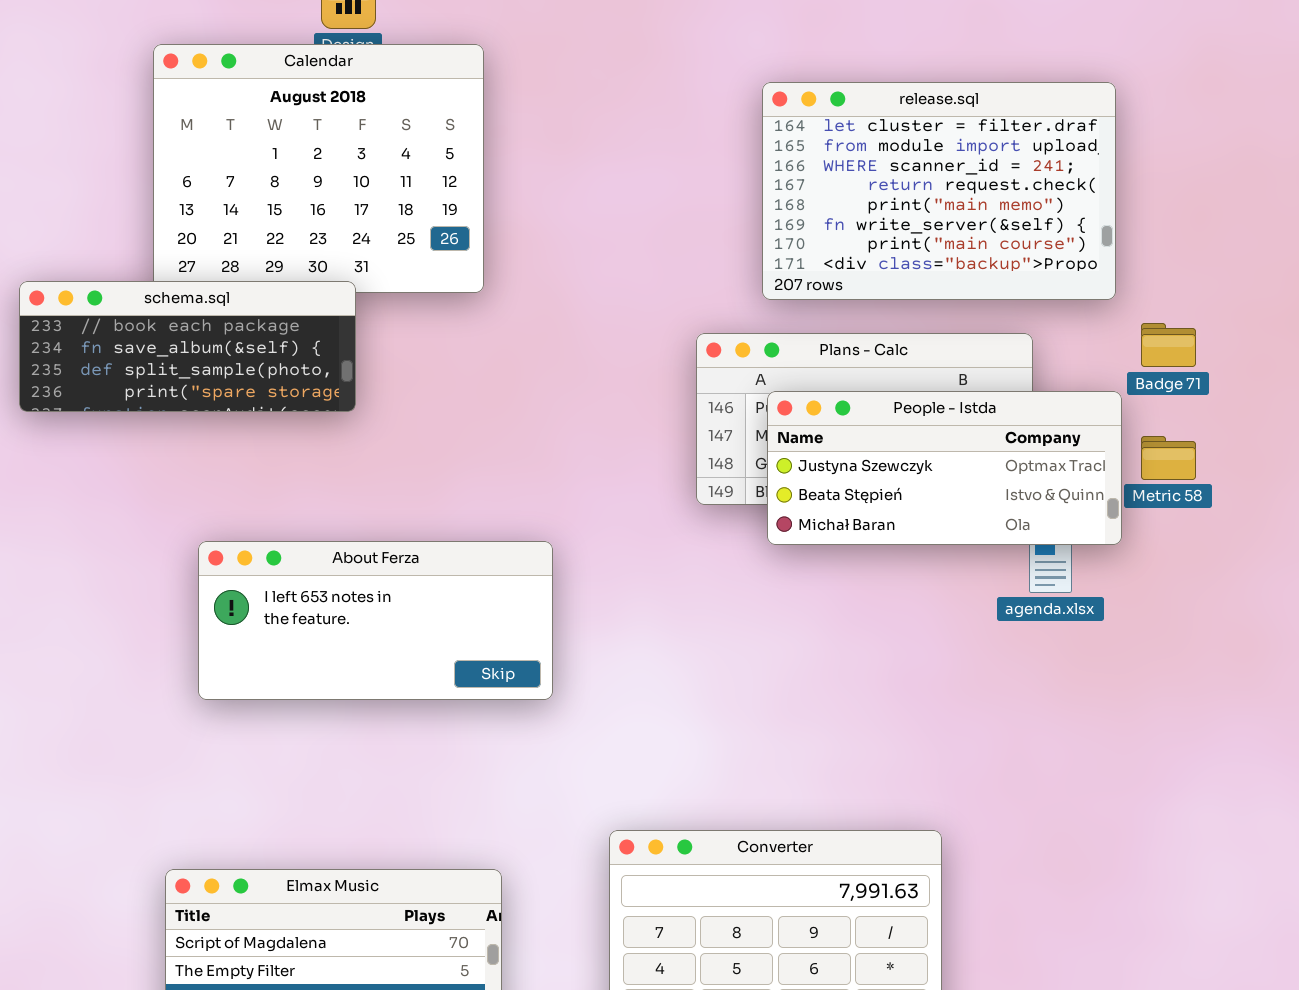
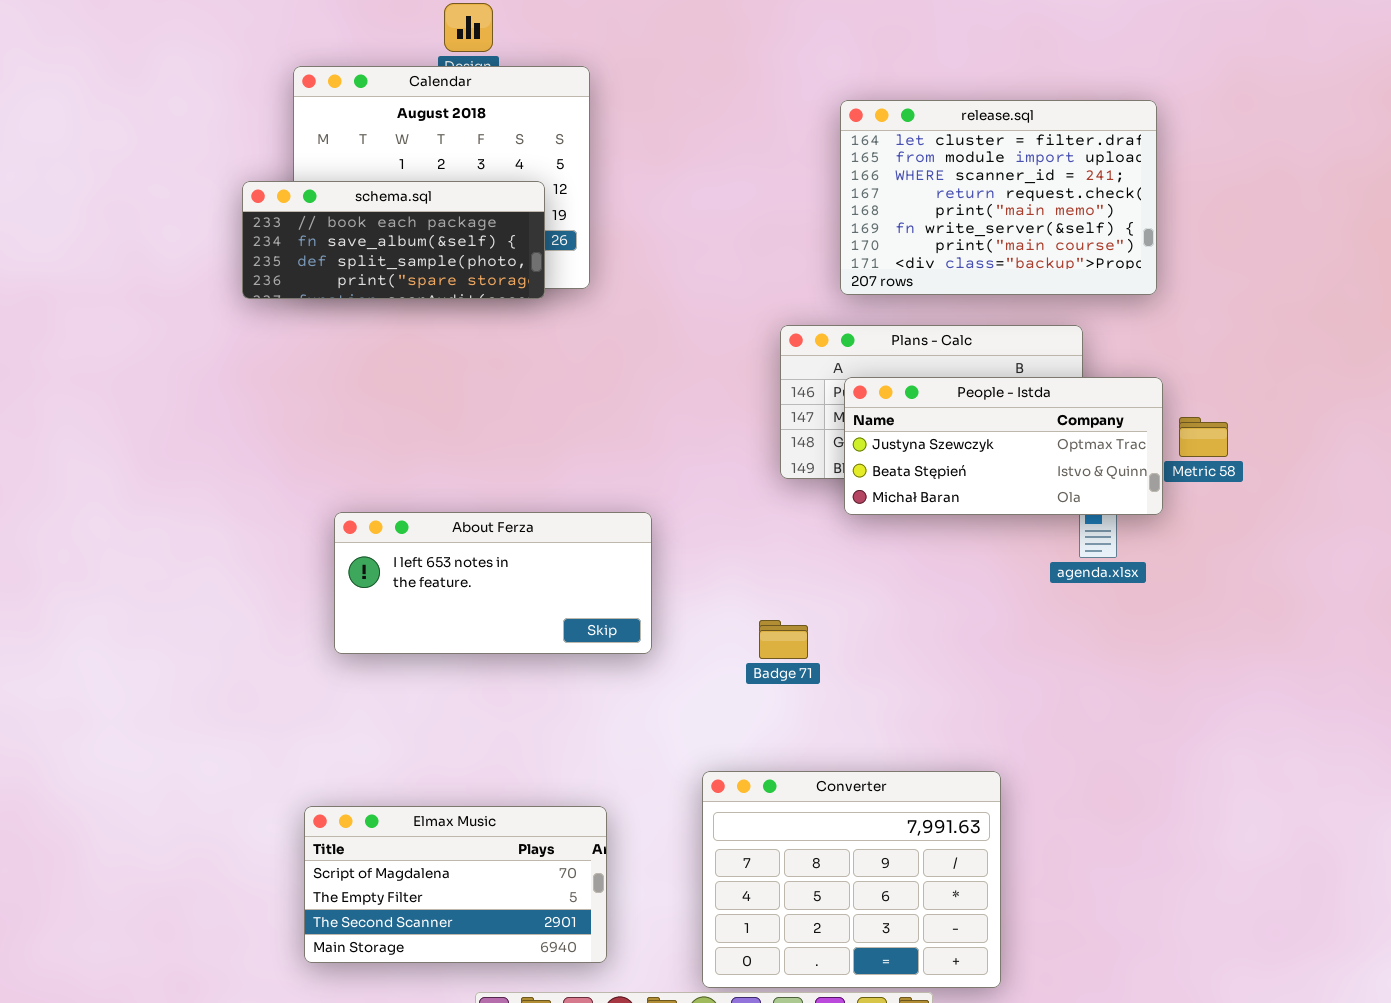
schema.sql: [19,281,356,412] -> [242,181,545,299], moved
Badge 71: [1141,323,1196,367] -> [759,620,808,659], moved

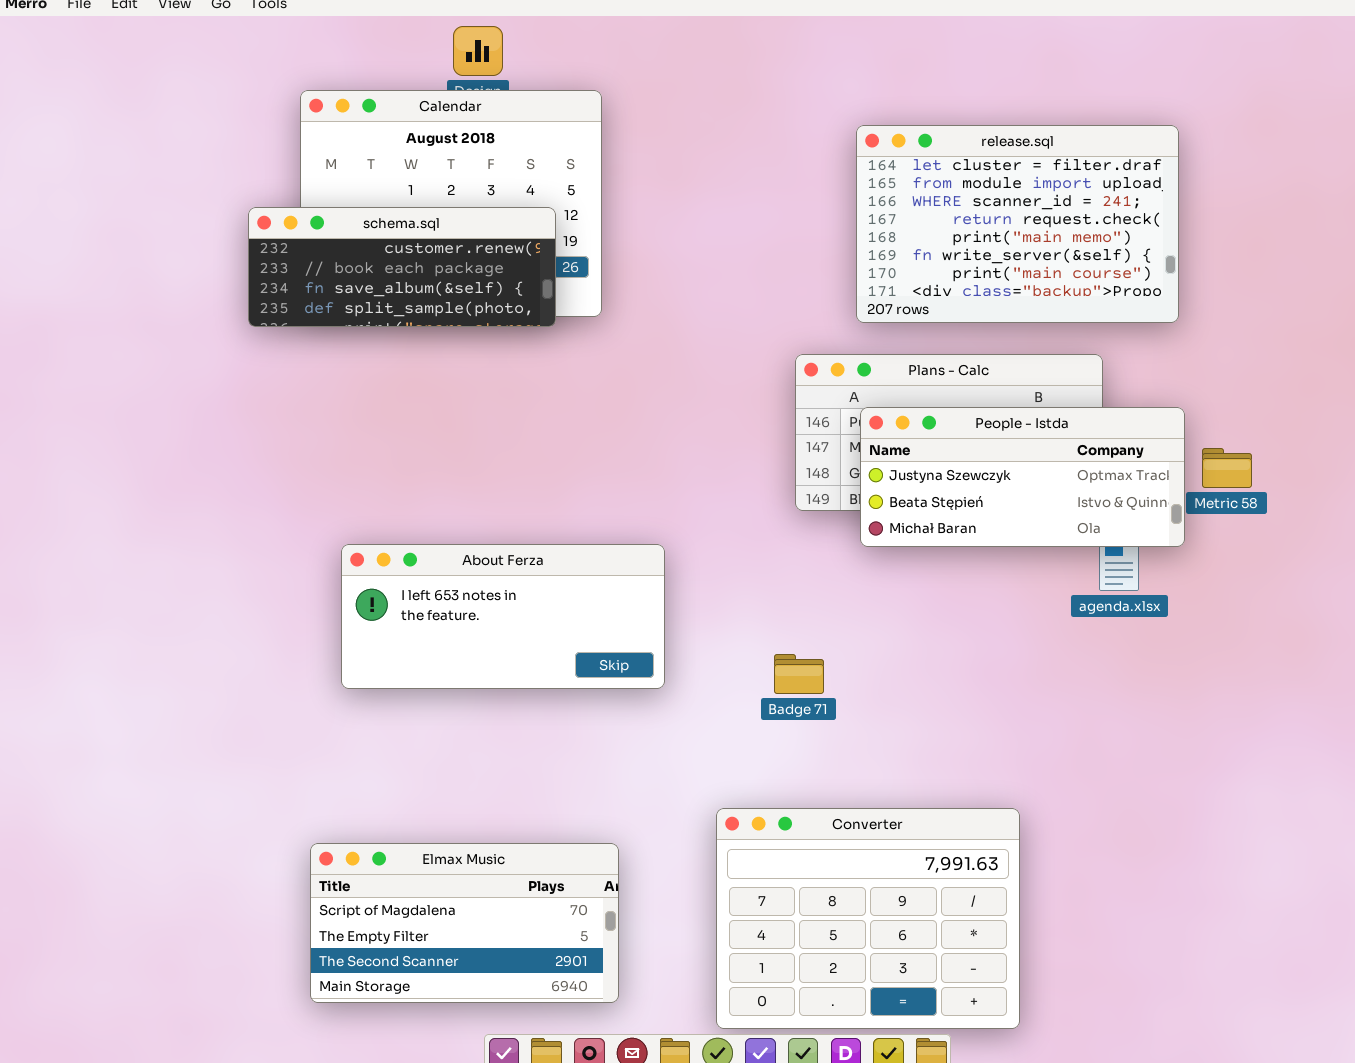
schema.sql: [242,181,545,299] -> [248,207,556,327], scrolled up 1 row

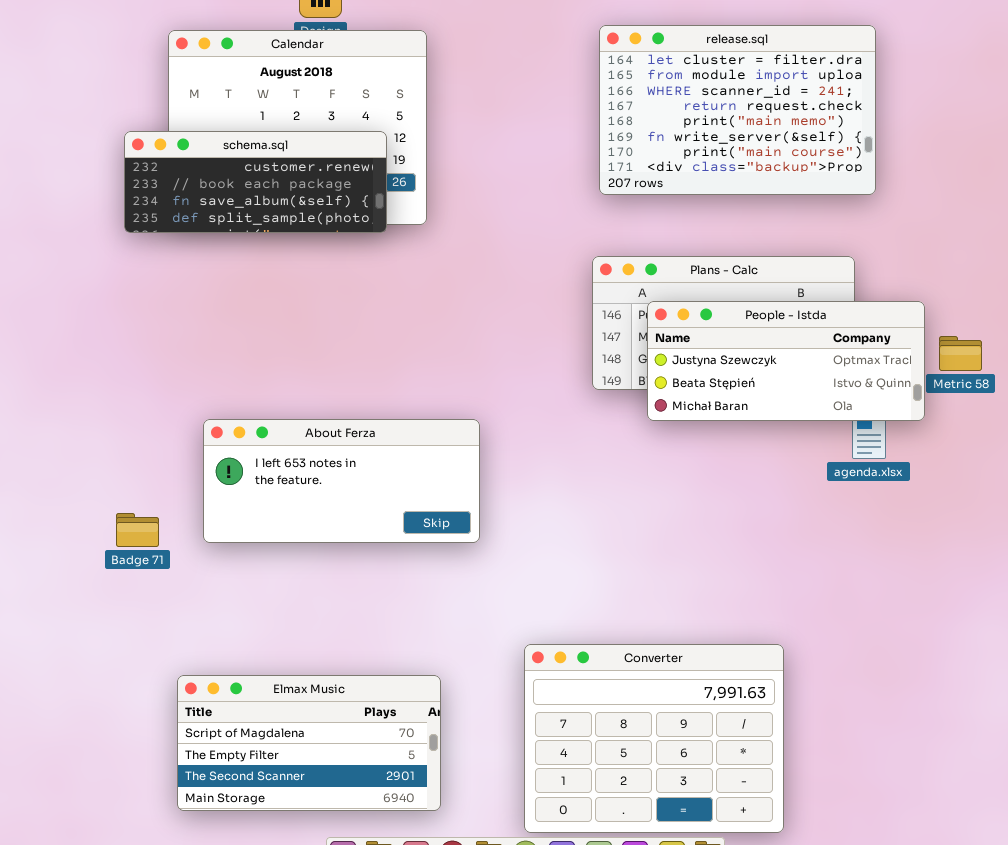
release.sql: [856,125,1179,323] -> [599,25,876,195], moved
Badge 71: [774,654,824,694] -> [116,513,159,547], moved

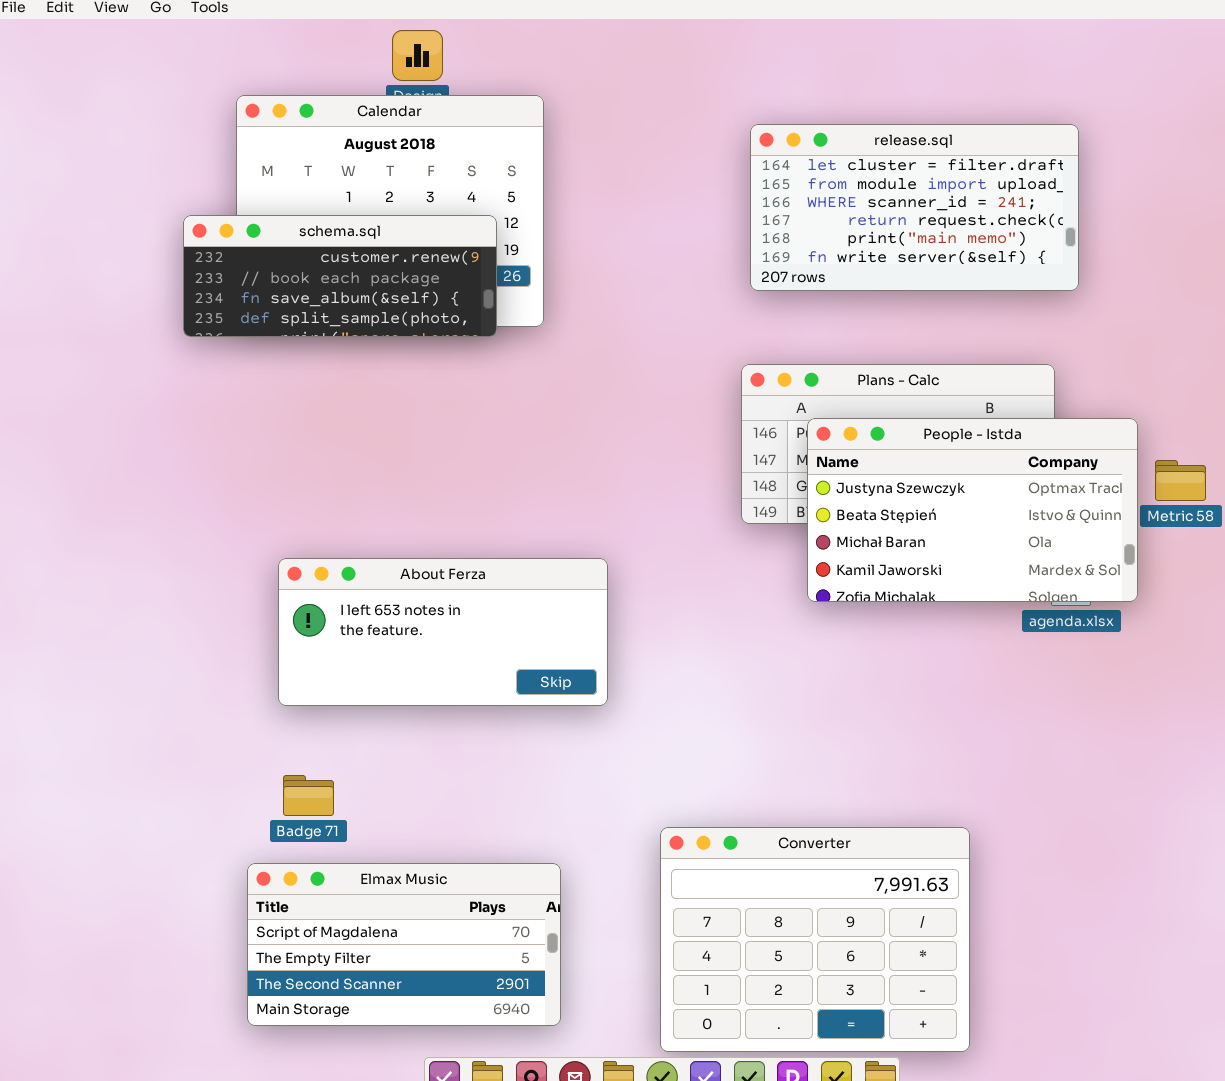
release.sql: [599,25,876,195] -> [750,124,1079,291], resized
People - Istda: [647,301,925,421] -> [807,418,1138,602], resized
Badge 71: [116,513,159,547] -> [283,775,334,816], moved

